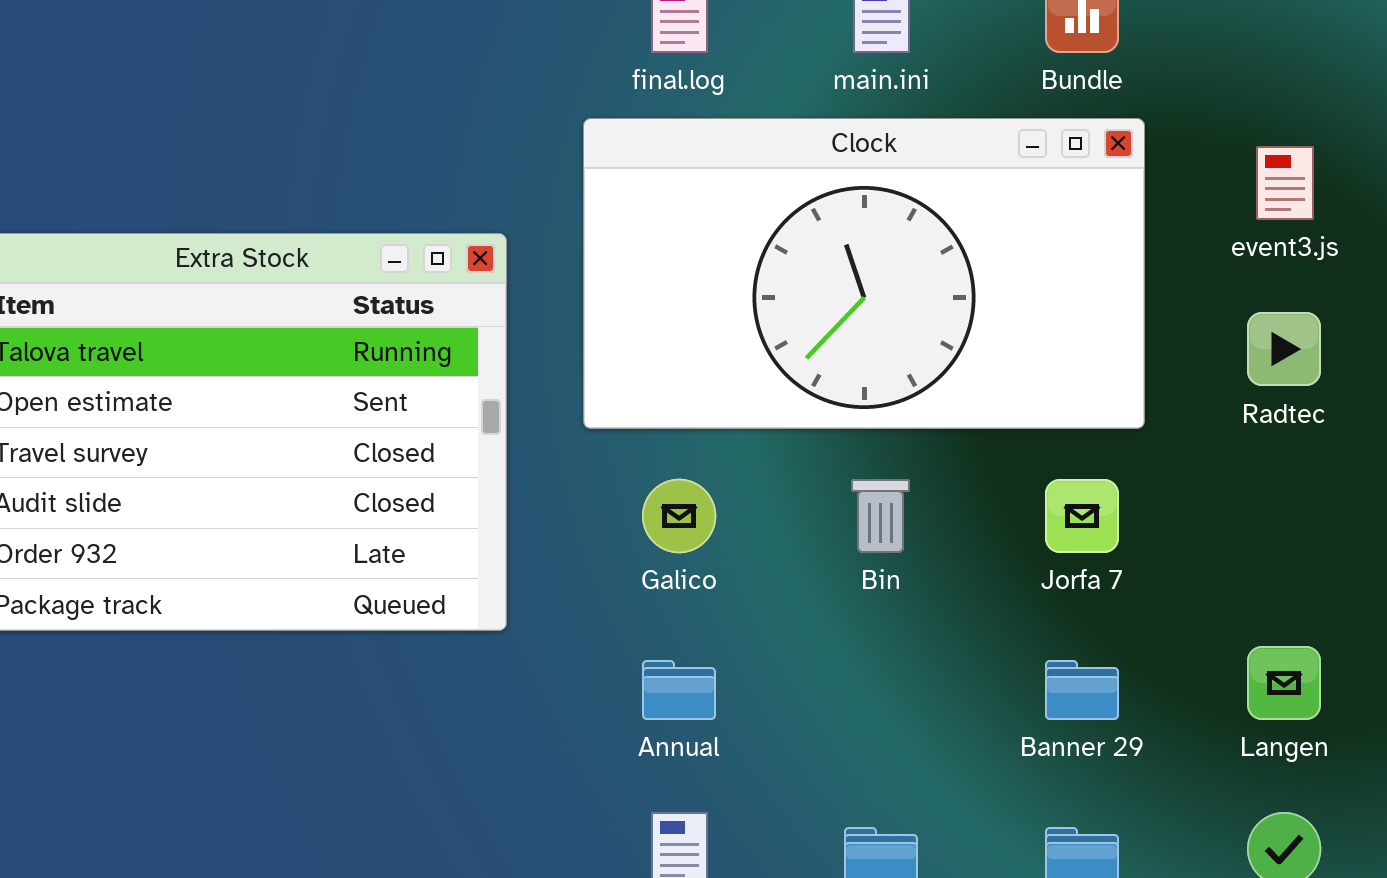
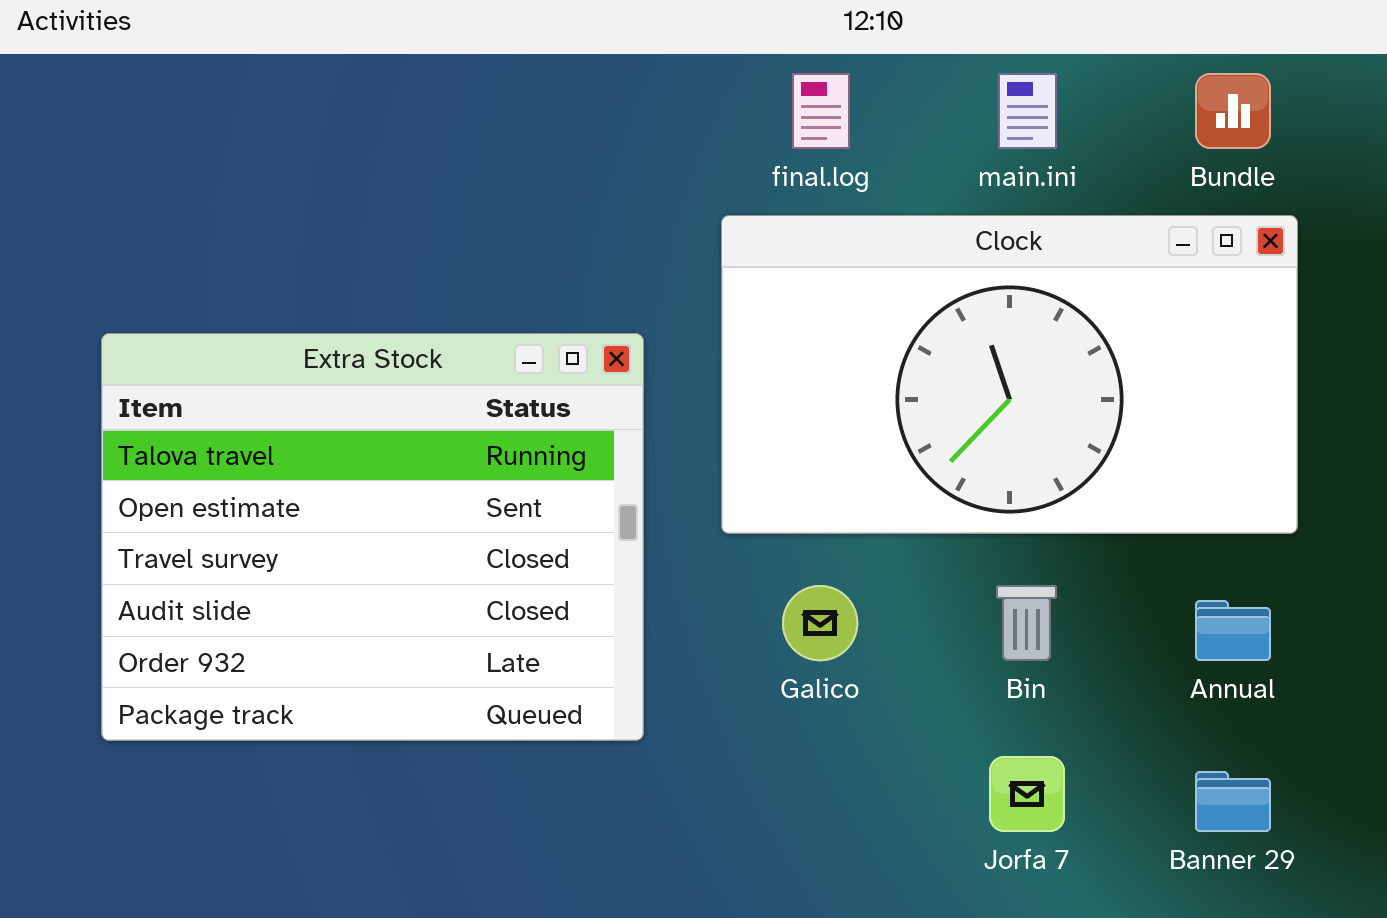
Jorfa 7: [1045,479,1119,553] -> [989,756,1065,832], moved
Annual: [642,660,716,720] -> [1195,600,1271,661], moved

